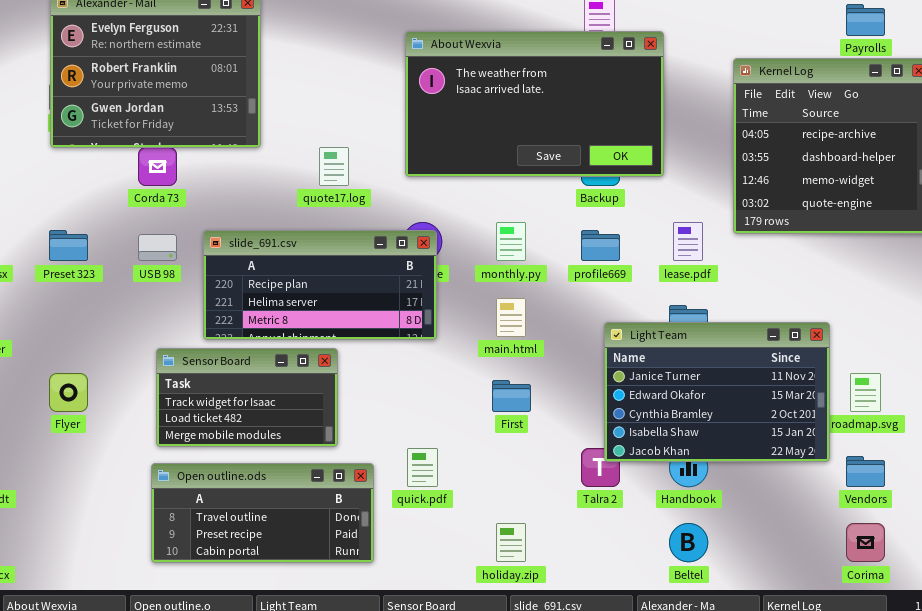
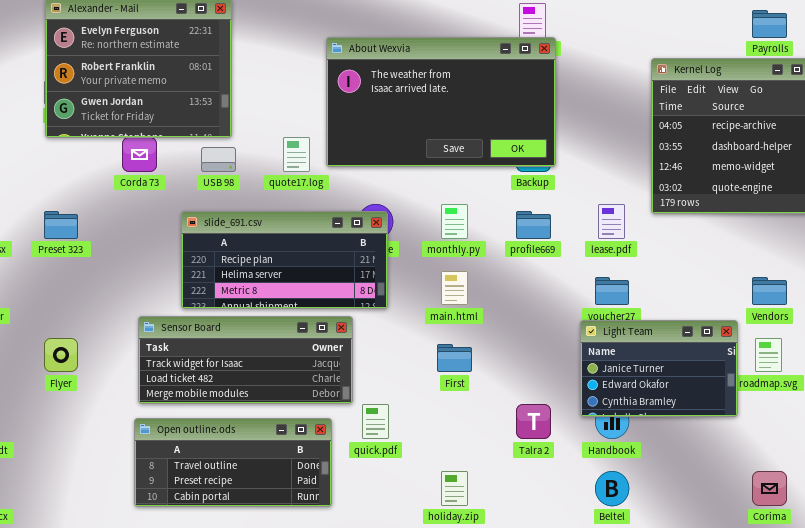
About Wexvia: [405,31,664,177] -> [326,37,556,167], moved
USB 98: [138,234,177,261] -> [201,147,236,172], moved
Light Team: [604,322,830,462] -> [580,320,738,417], resized
Sensor Board: [156,348,338,447] -> [138,316,353,404], resized
Vendors: [846,456,885,487] -> [752,277,787,305], moved

